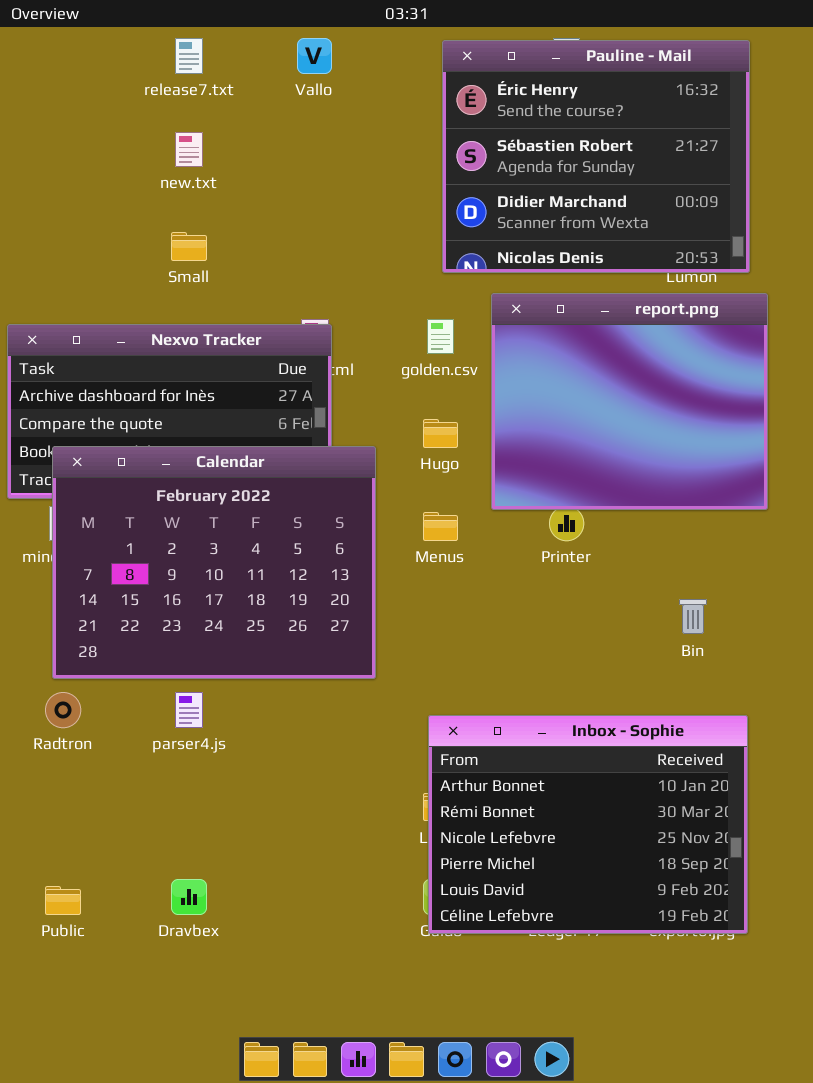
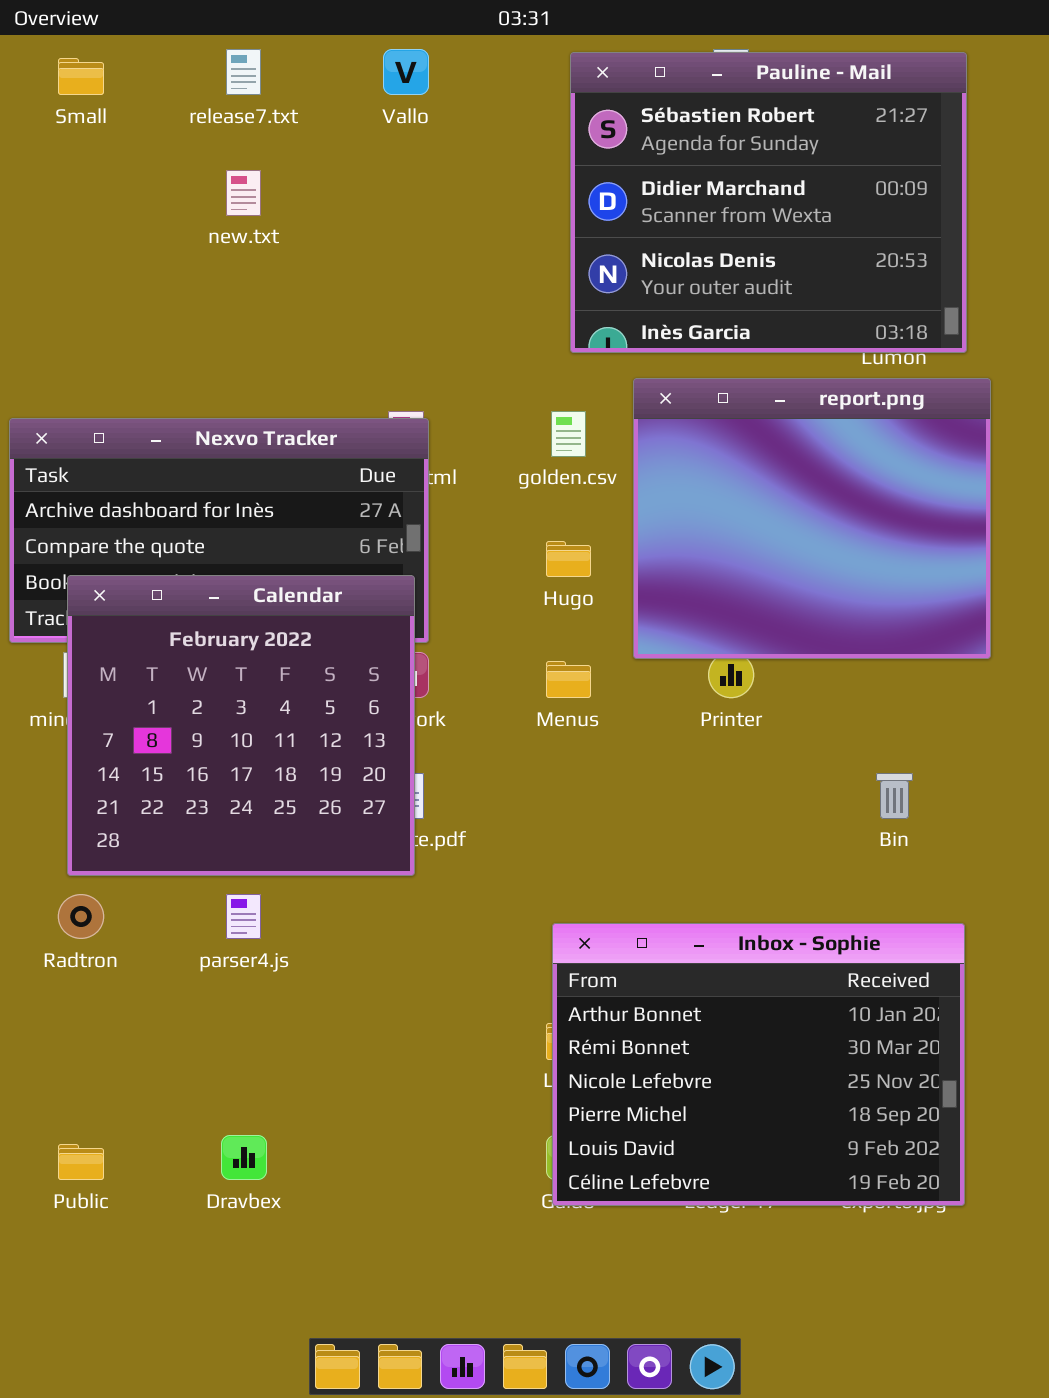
Pauline - Mail: [442,40,750,273] -> [570,52,967,353], scrolled down 1 row
Small: [171,232,207,261] -> [58,58,104,95], moved
Calendar: [52,446,376,679] -> [67,575,415,876], resized

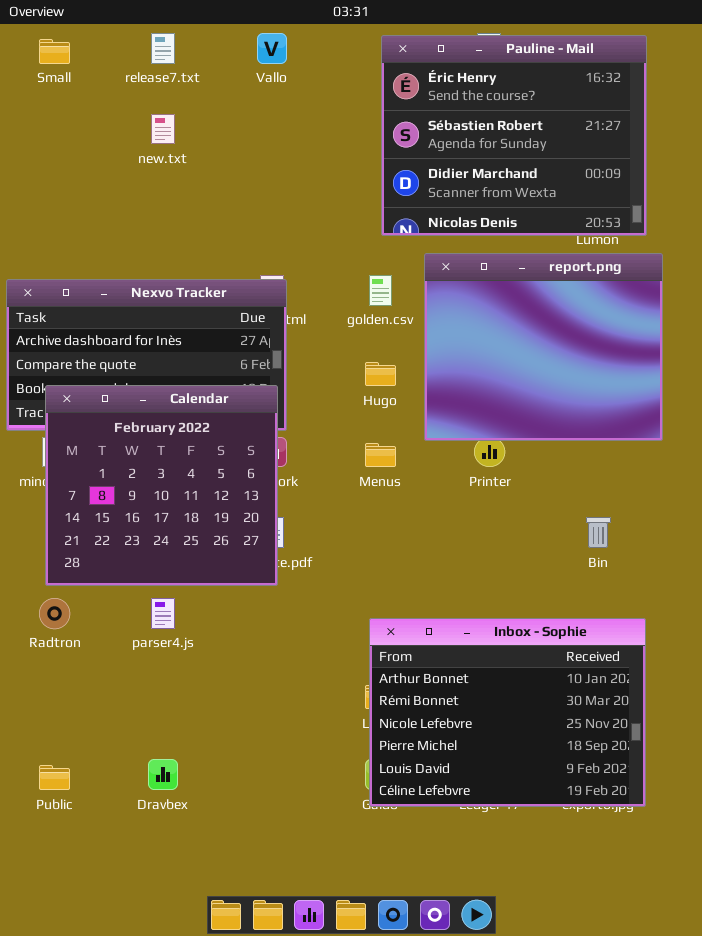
Pauline - Mail: [570,52,967,353] -> [381,35,647,236], scrolled up 1 row

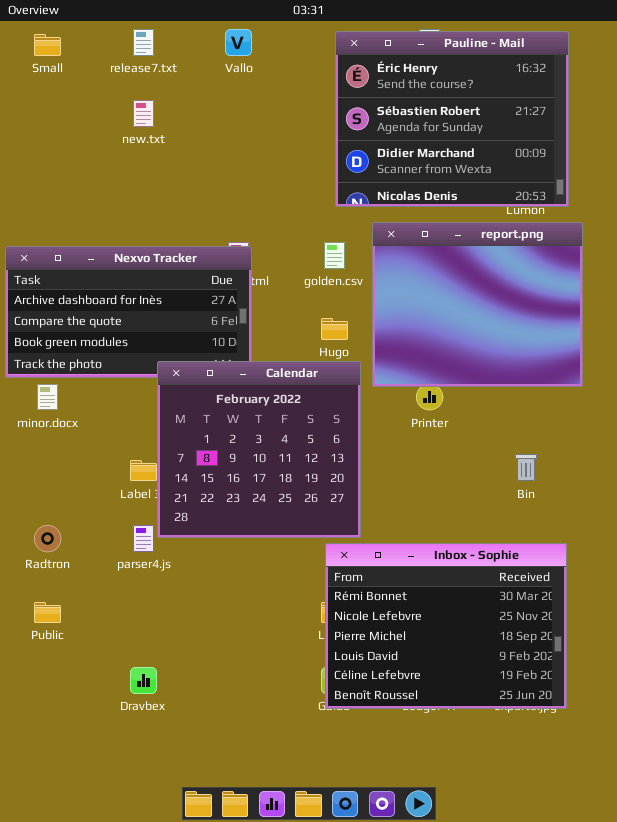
Calendar: [45,385,278,586] -> [157,361,361,538], moved
Inbox - Sophie: [369,618,646,807] -> [325,543,567,709], scrolled down 1 row
Public: [39,765,70,790] -> [34,602,61,623], moved

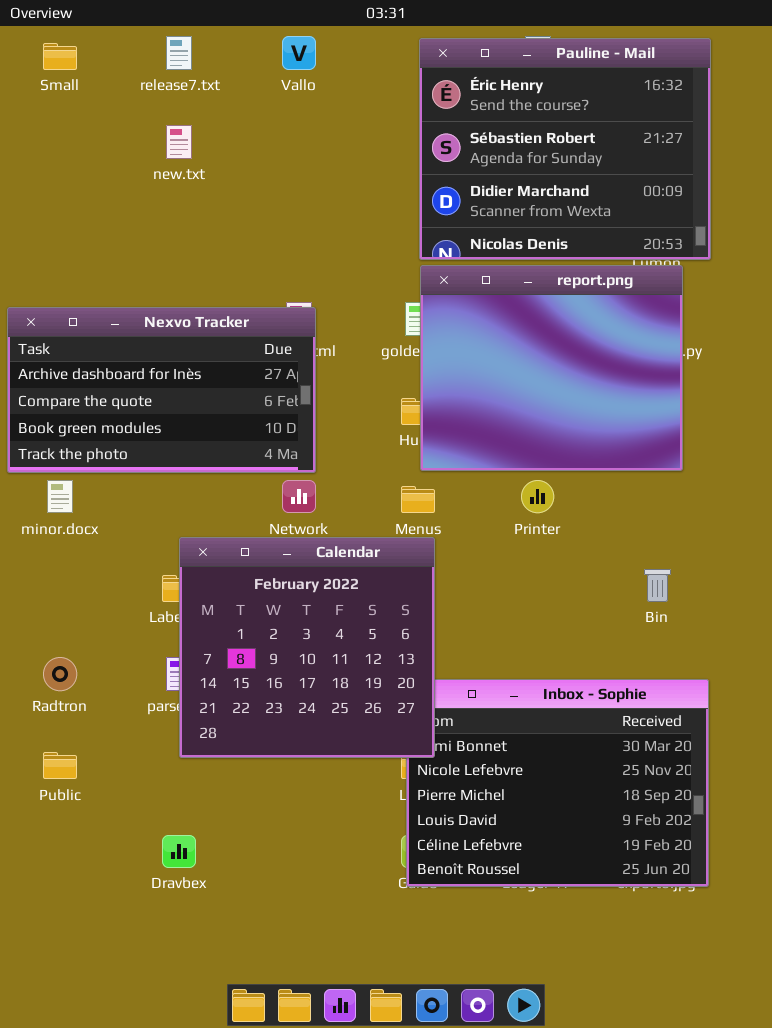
report.png: [372,222,583,387] -> [420,265,683,471], moved
Calendar: [157,361,361,538] -> [179,537,435,758], moved

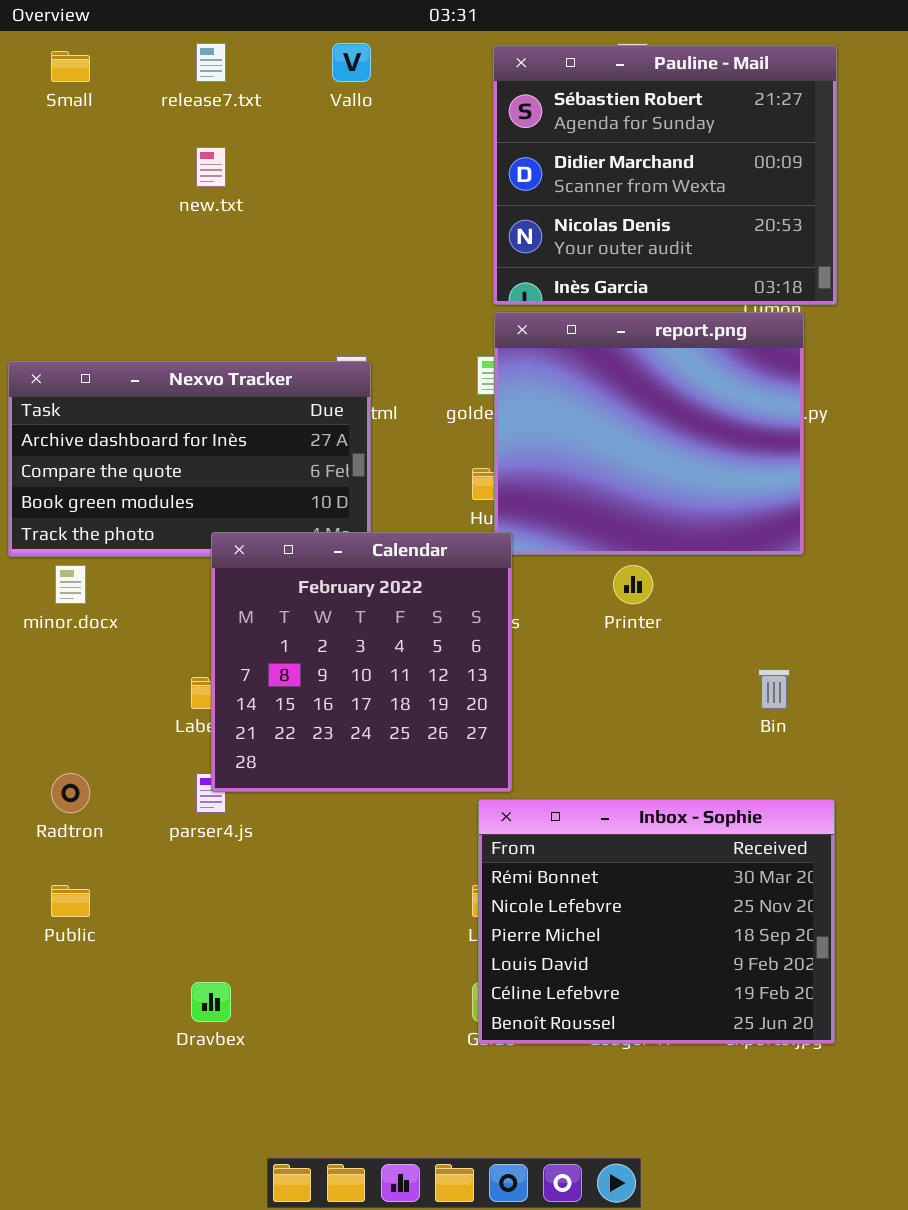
Pauline - Mail: [419,38,711,260] -> [493,45,837,305], scrolled down 1 row
Calendar: [179,537,435,758] -> [211,532,512,792], moved

